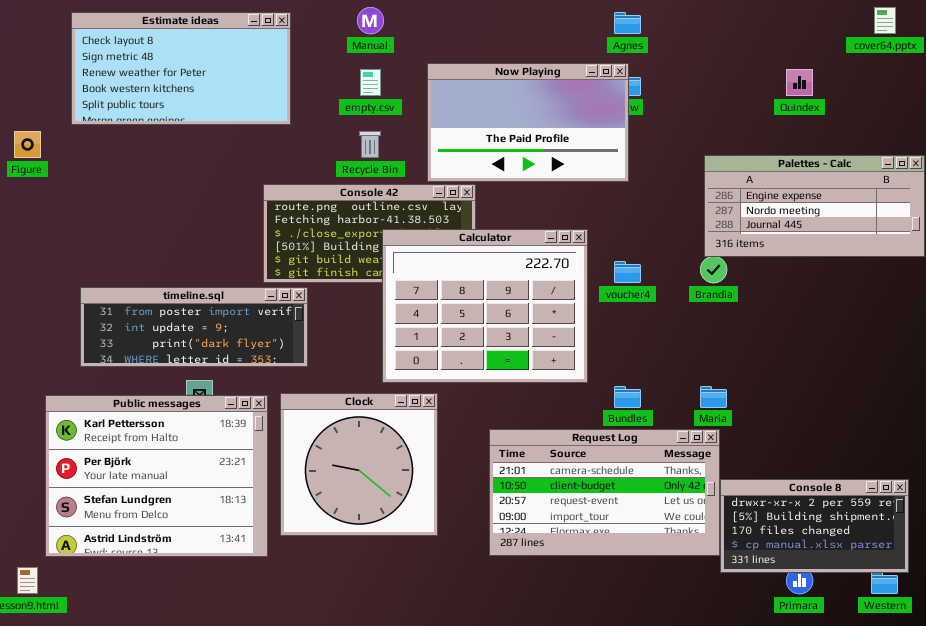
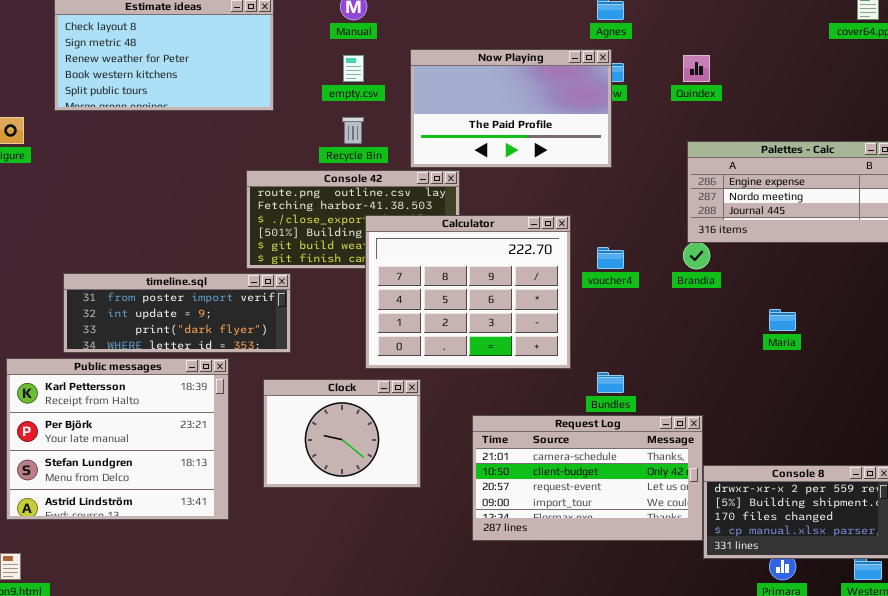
Quindex: [786,69,813,96] -> [683,55,710,82], moved
Maria: [700,386,727,408] -> [769,309,796,331], moved
Clock: [280,393,438,536] -> [263,379,421,488], resized
Public messages: [45,395,268,557] -> [6,358,229,520], moved

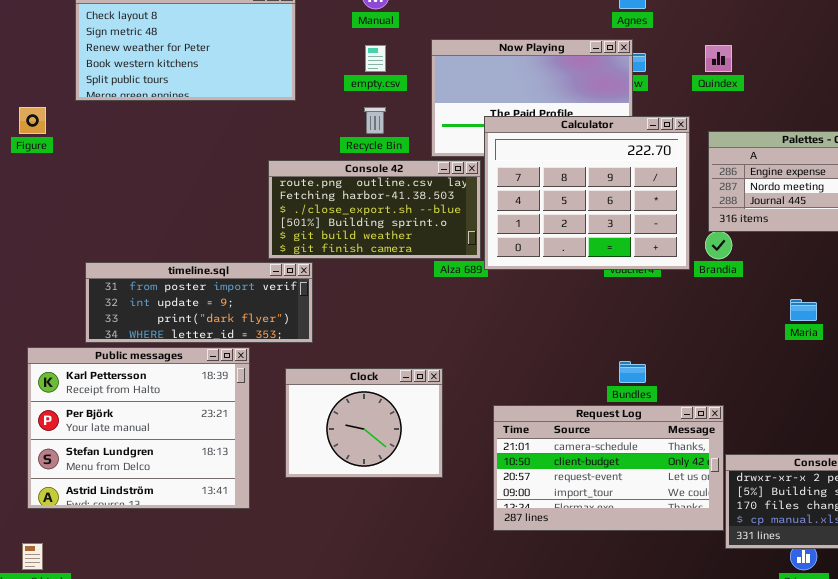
Calculator: [365,215,571,369] -> [484,116,690,270], moved

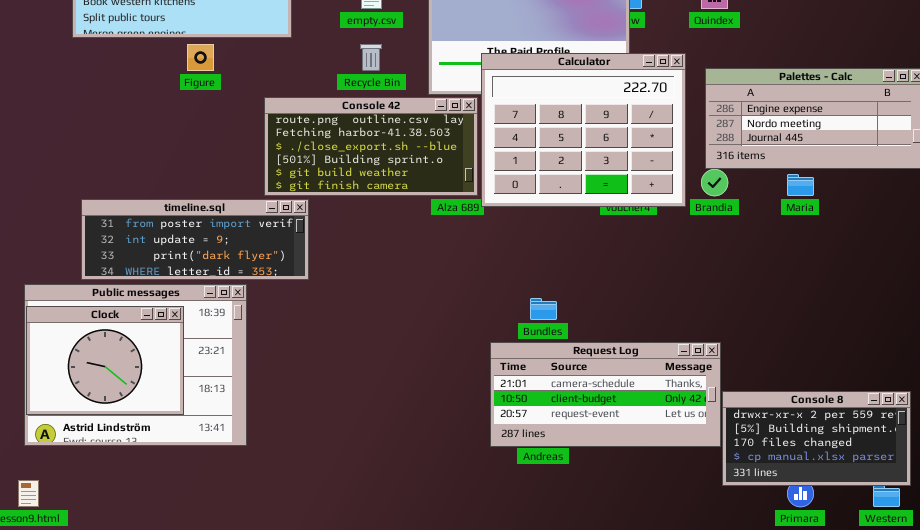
Figure: [19,107,46,134] -> [187,44,214,71], moved
Maria: [790,299,817,321] -> [787,174,814,196], moved
Bundles: [619,361,646,383] -> [530,298,557,320], moved
Clock: [285,368,443,478] -> [26,306,184,415], moved
Request Log: [493,405,724,531] -> [490,342,721,447], resized

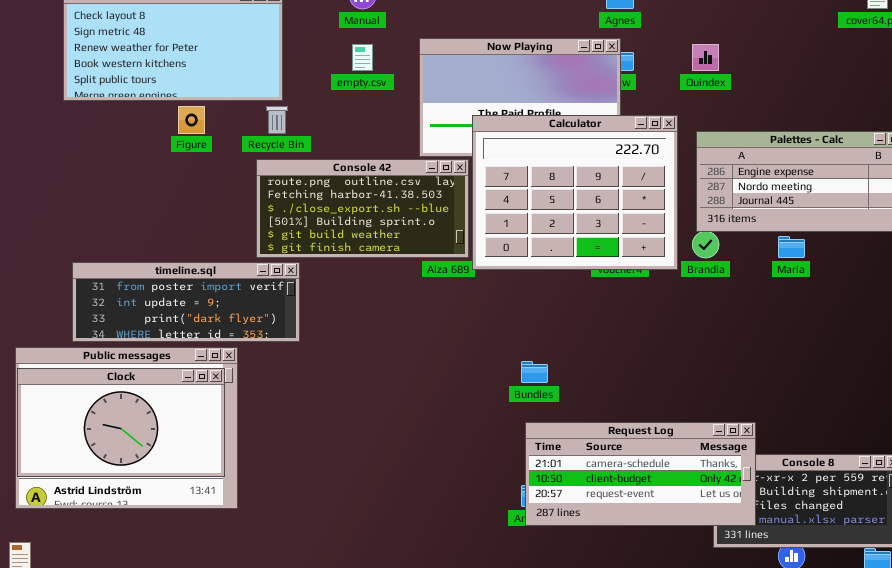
Recycle Bin: [360,44,382,71] -> [266,106,288,134], moved
Clock: [26,306,184,415] -> [17,368,225,477], resized
Request Log: [490,342,721,447] -> [525,422,756,526], moved

